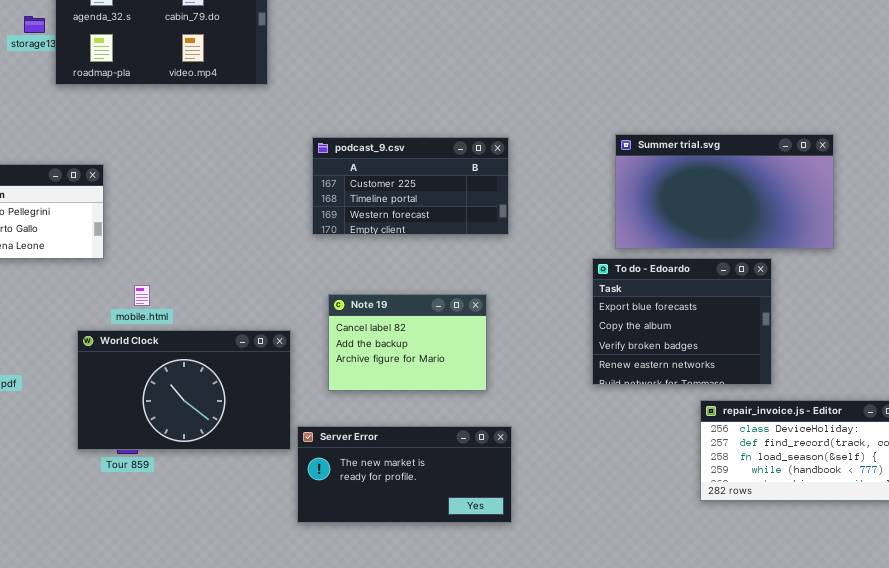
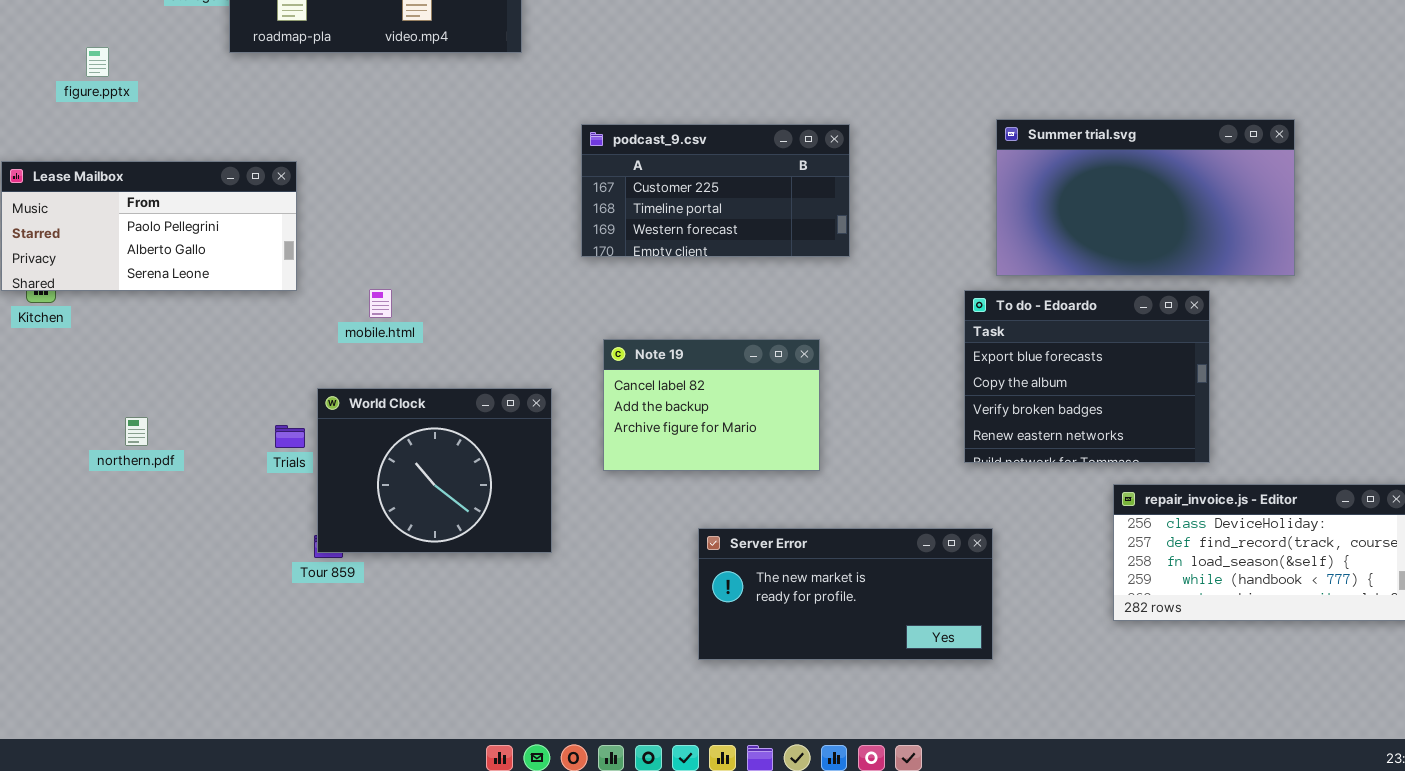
mobile.html: [134,285,150,306] -> [369,289,392,318], moved
World Clock: [77,330,291,450] -> [317,388,552,553], resized
Server Error: [297,426,512,523] -> [698,528,993,660], moved

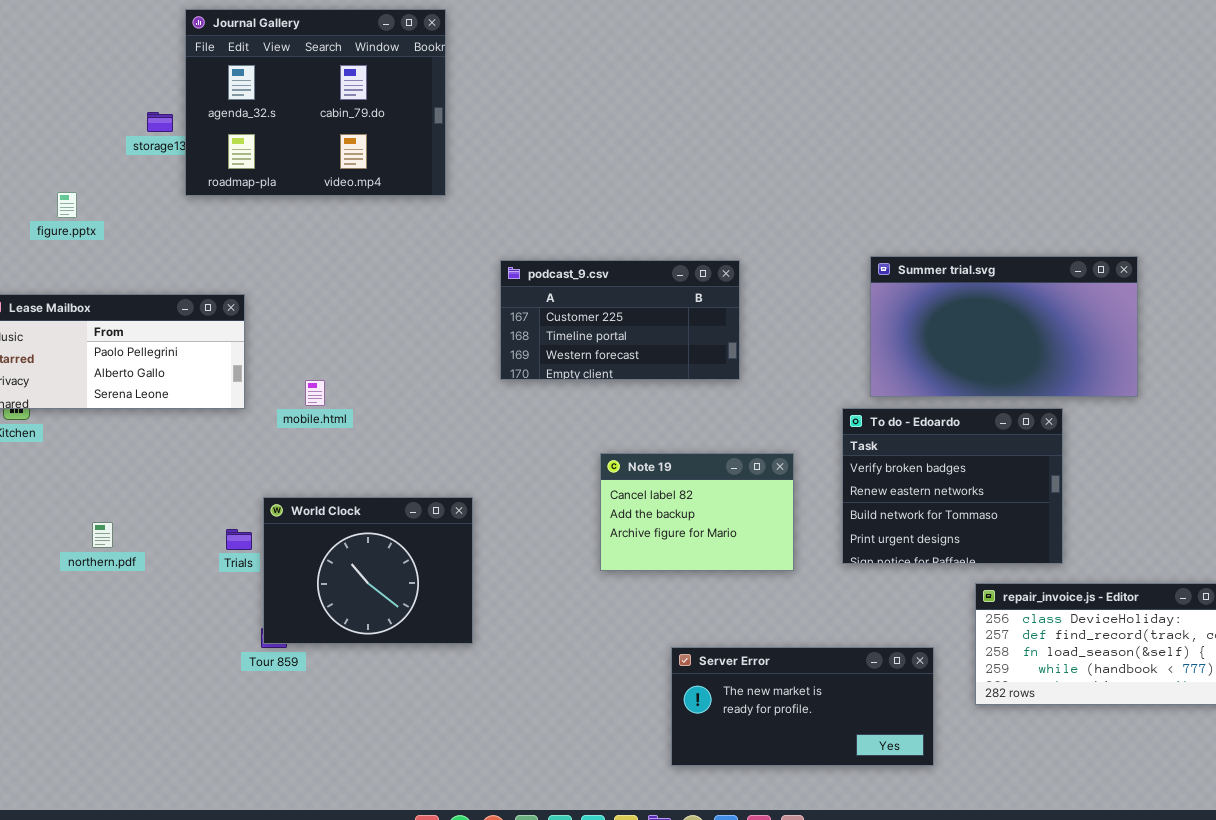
mobile.html: [369,289,392,318] -> [305,380,325,406], moved
To do - Edoardo: [964,290,1210,463] -> [842,408,1063,564], scrolled down 2 rows
Note 19: [603,339,820,471] -> [600,453,794,571], moved
Server Error: [698,528,993,660] -> [671,647,934,766], moved

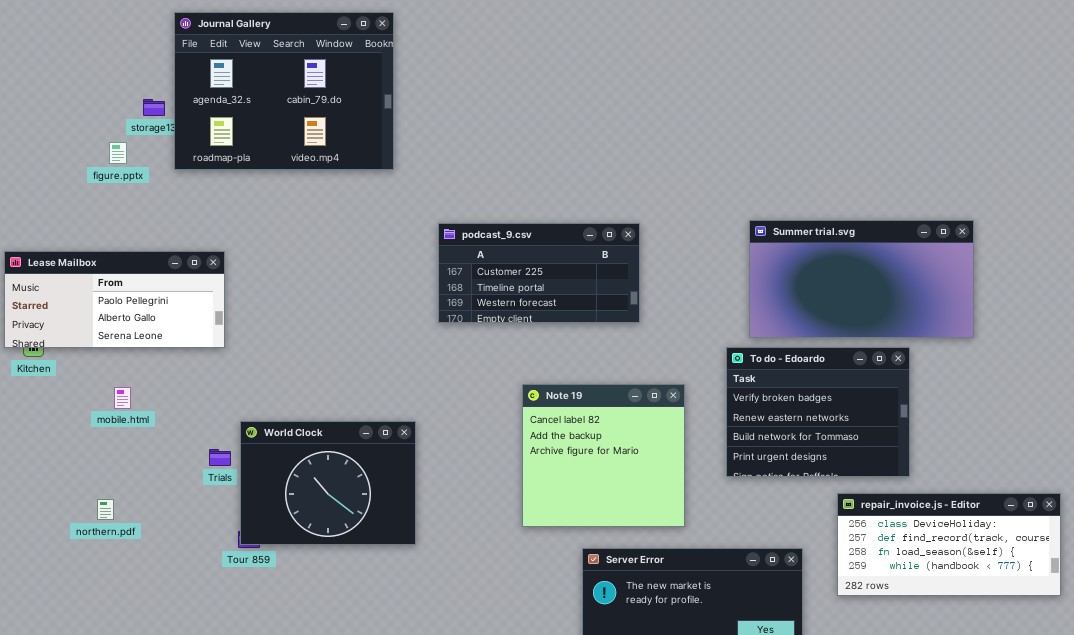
figure.pptx: [57,192,77,218] -> [109,142,127,164], moved
mobile.html: [305,380,325,406] -> [114,387,131,409], moved
Note 19: [600,453,794,571] -> [522,384,685,527], resized
northern.pdf: [92,522,113,548] -> [97,499,114,520], moved

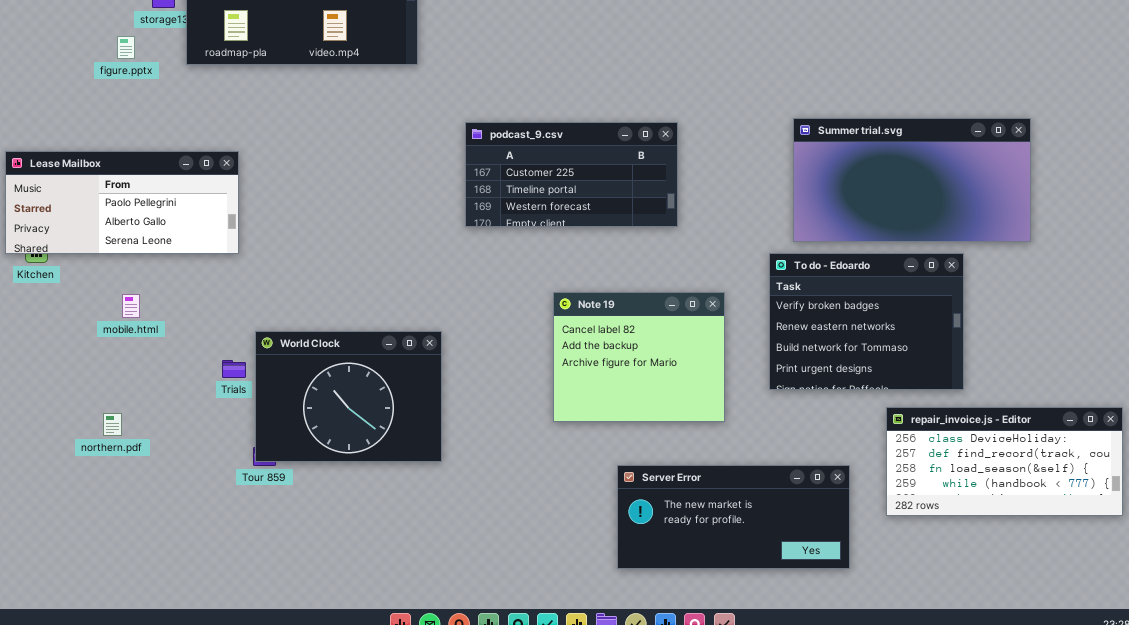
Note 19: [522,384,685,527] -> [553,292,725,422], resized

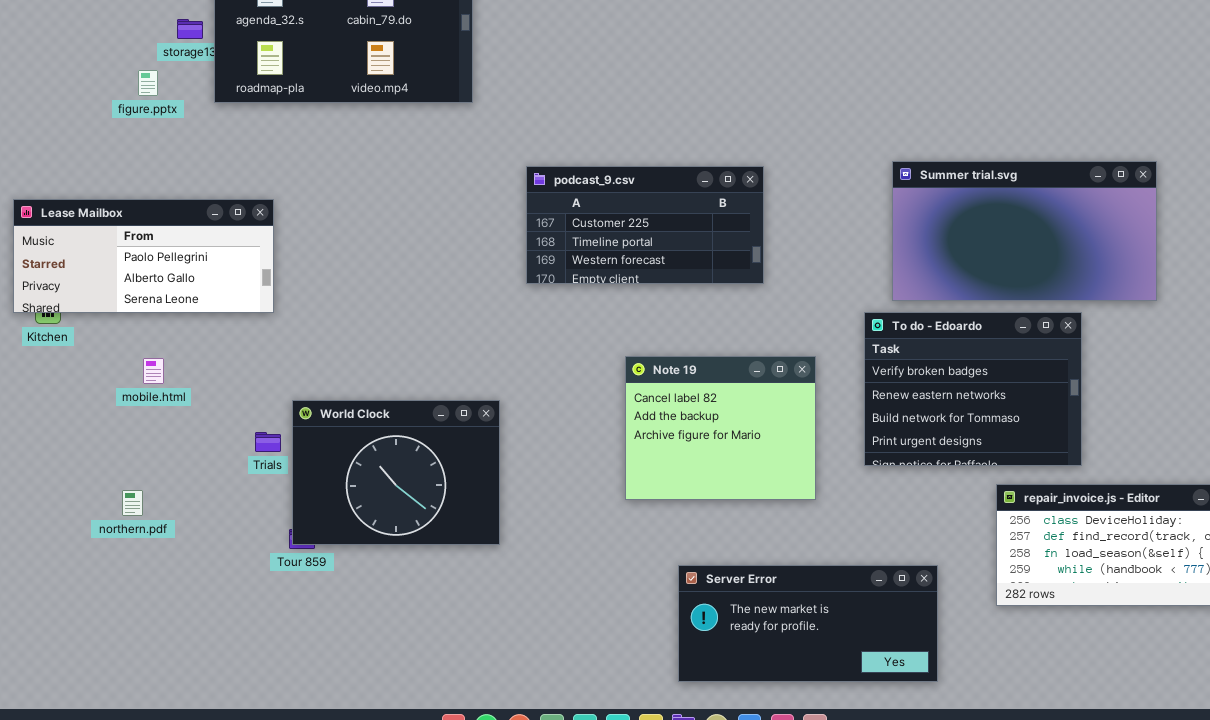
Server Error: [617,465,850,569] -> [678,565,938,682], moved

